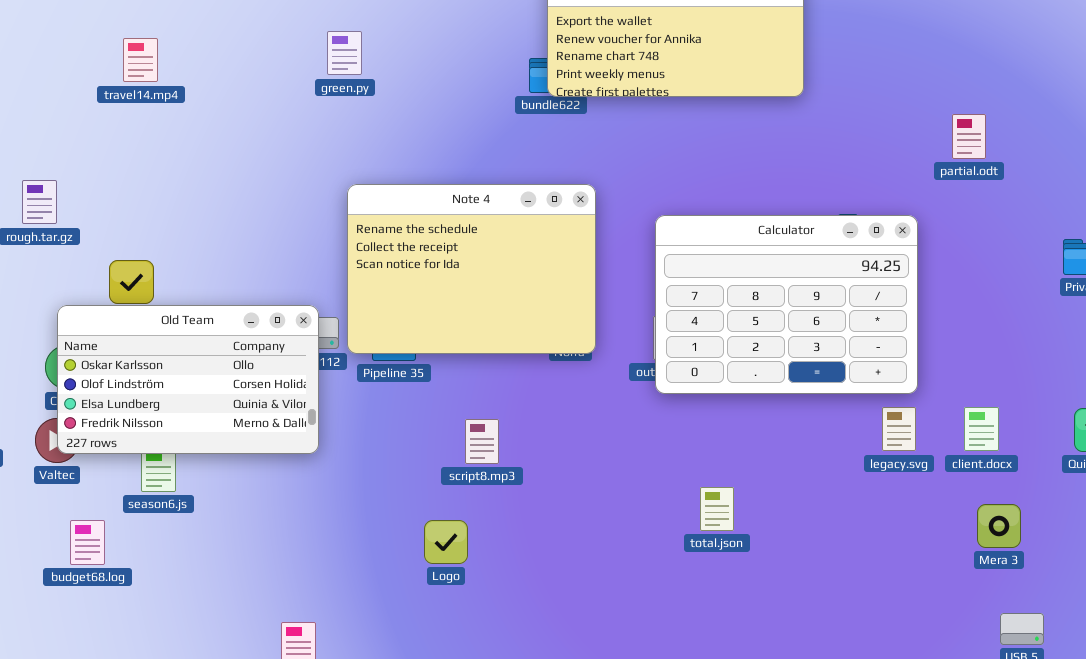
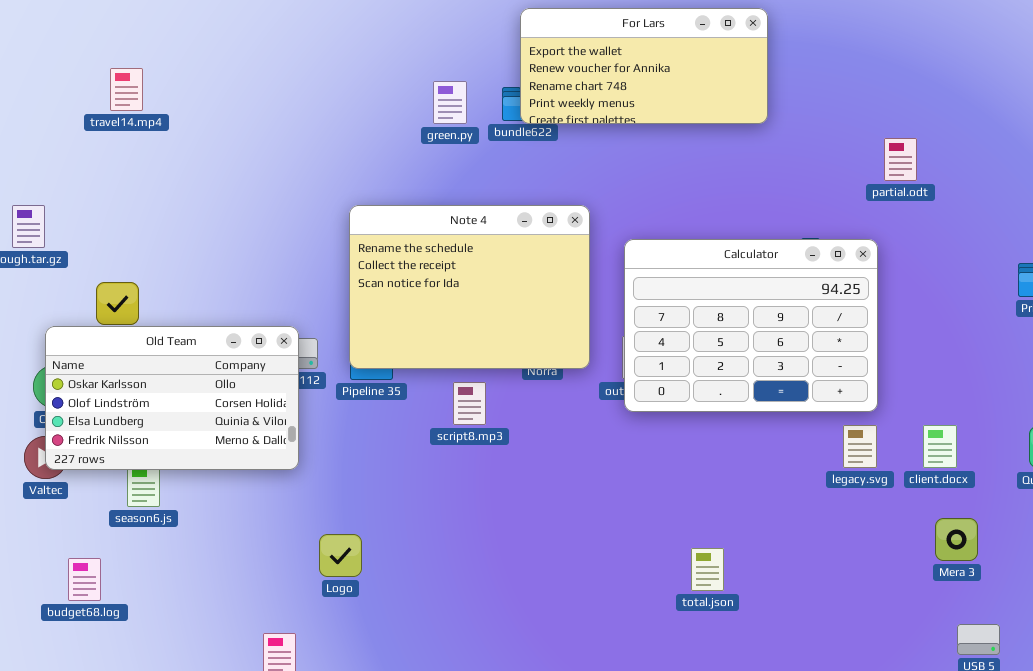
green.py: [327,31,362,75] -> [433,81,467,124], moved
partial.odt: [952,114,986,159] -> [884,138,917,181], moved
Note 4: [347,184,596,354] -> [349,205,590,369], moved
script8.mp3: [465,419,499,464] -> [453,382,486,425], moved
total.json: [700,487,734,531] -> [691,548,724,591], moved
Logo: [424,520,468,564] -> [319,534,362,577], moved
budget68.log: [70,520,105,565] -> [68,558,101,601], moved

